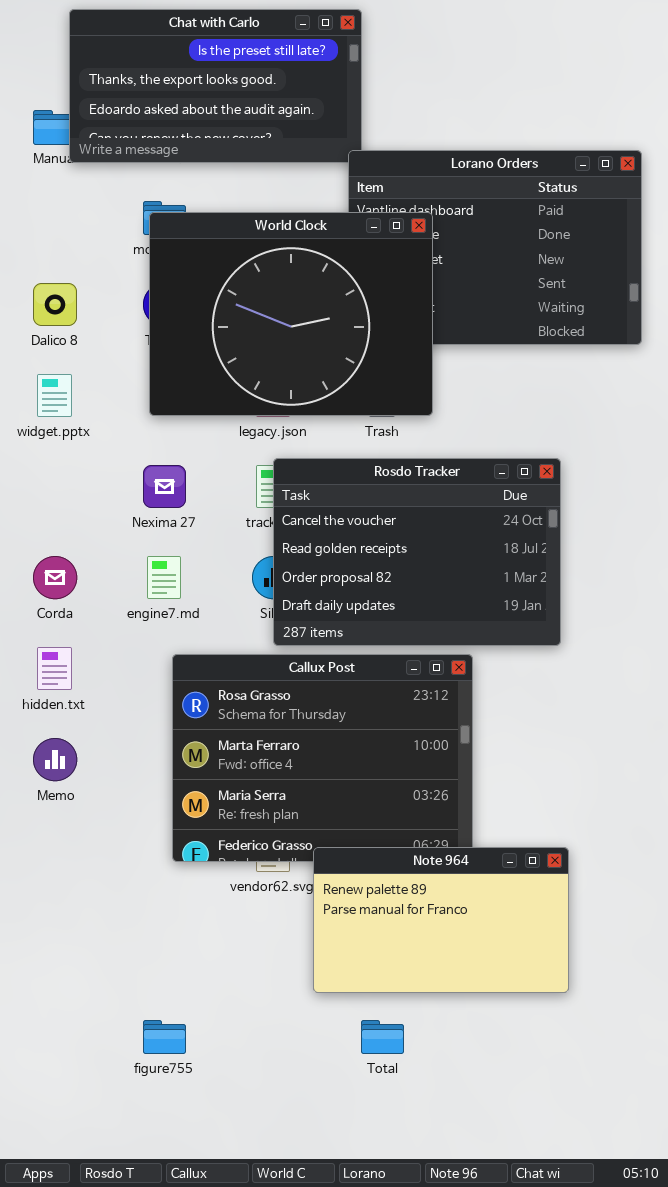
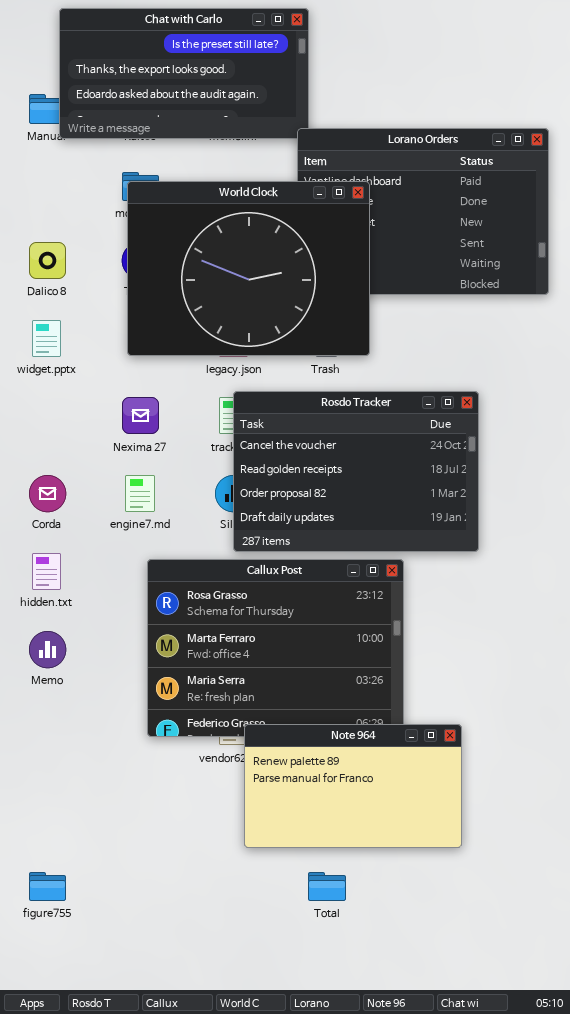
Note 964: [313,847,569,993] -> [244,724,462,848], moved
figure755: [143,1020,186,1054] -> [29,872,66,901], moved

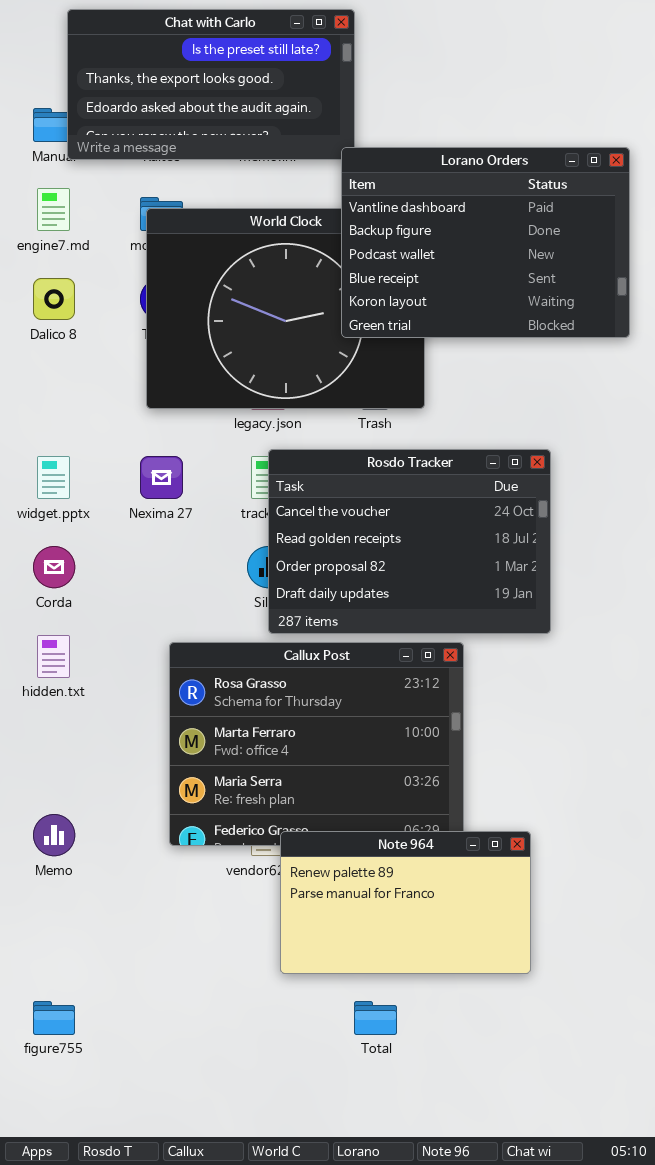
Lorano Orders: [297,128,549,295] -> [341,147,630,338], raised
widget.pptx: [32,320,61,357] -> [37,456,70,499], moved
engine7.md: [125,475,155,512] -> [37,188,70,231], moved
Memo: [29,631,66,668] -> [33,814,75,856], moved

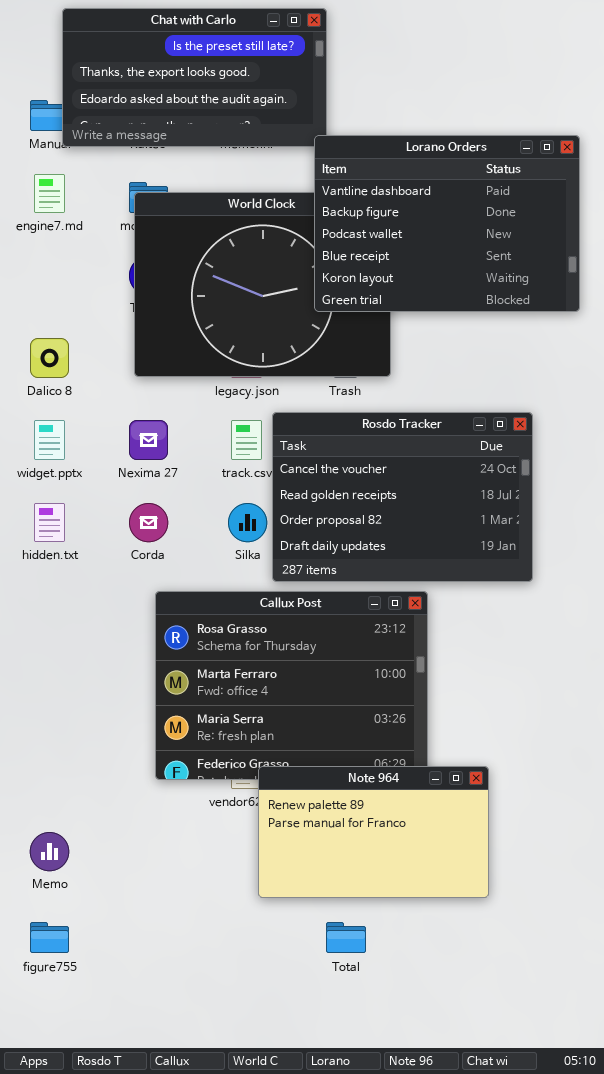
Dalico 8: [33,278,75,320] -> [30,338,69,378], moved
Rosdo Tracker: [268,449,551,634] -> [272,412,533,582], moved
Corda: [33,546,75,588] -> [129,503,168,542], moved
hidden.txt: [37,635,70,678] -> [34,503,65,542], moved
Memo: [33,814,75,856] -> [30,832,69,871], moved

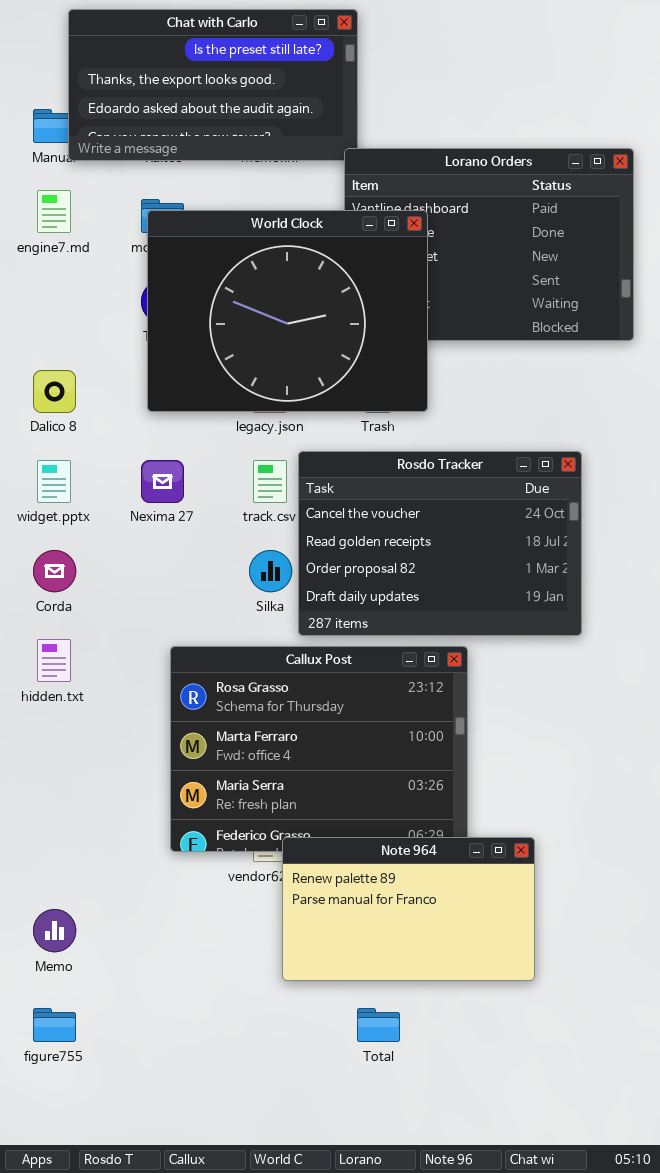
World Clock: [134,192,391,377] -> [147,210,428,412], raised
hidden.txt: [34,503,65,542] -> [37,639,71,682], moved
Corda: [129,503,168,542] -> [33,550,76,592], moved

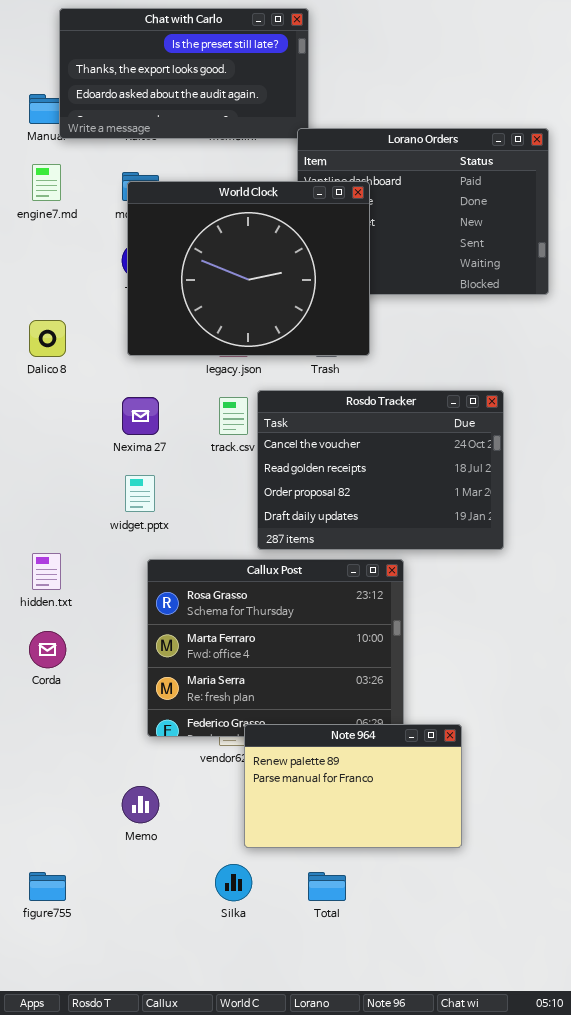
widget.pptx: [37,460,71,503] -> [125,475,155,512], moved
Corda: [33,550,76,592] -> [29,631,66,668], moved
Silka: [249,550,292,592] -> [215,864,252,901], moved
Memo: [33,909,76,952] -> [122,786,159,823], moved

